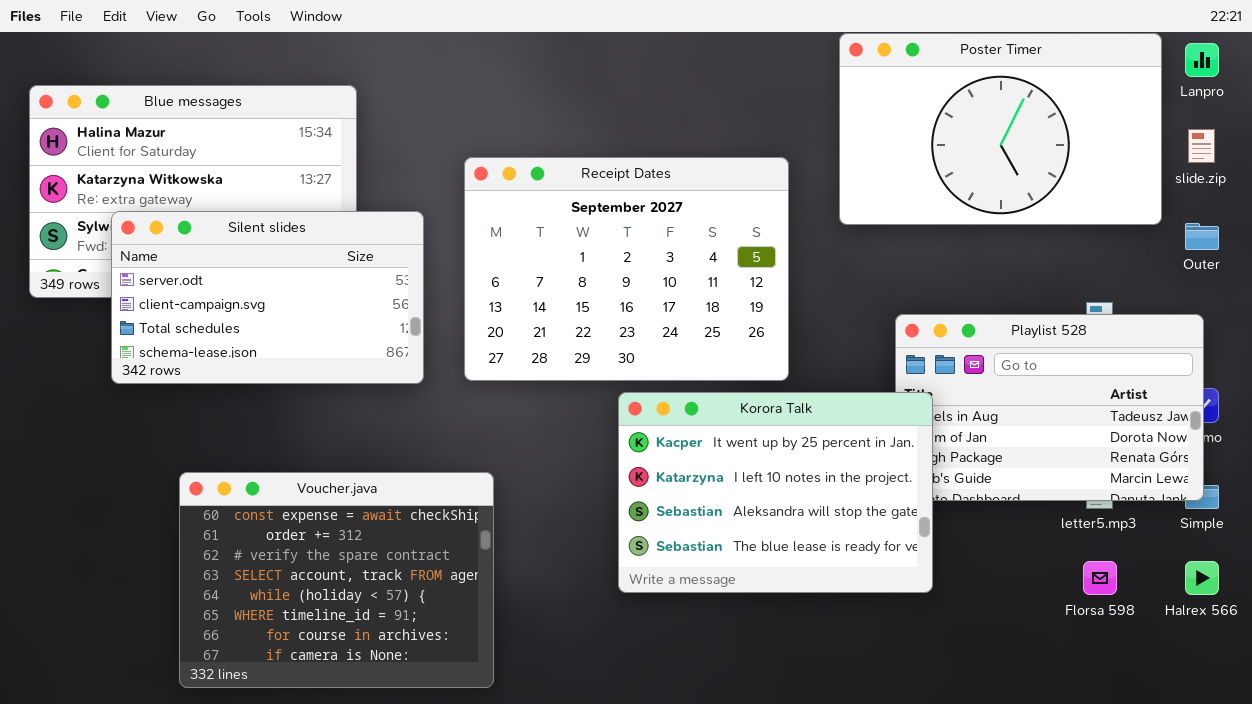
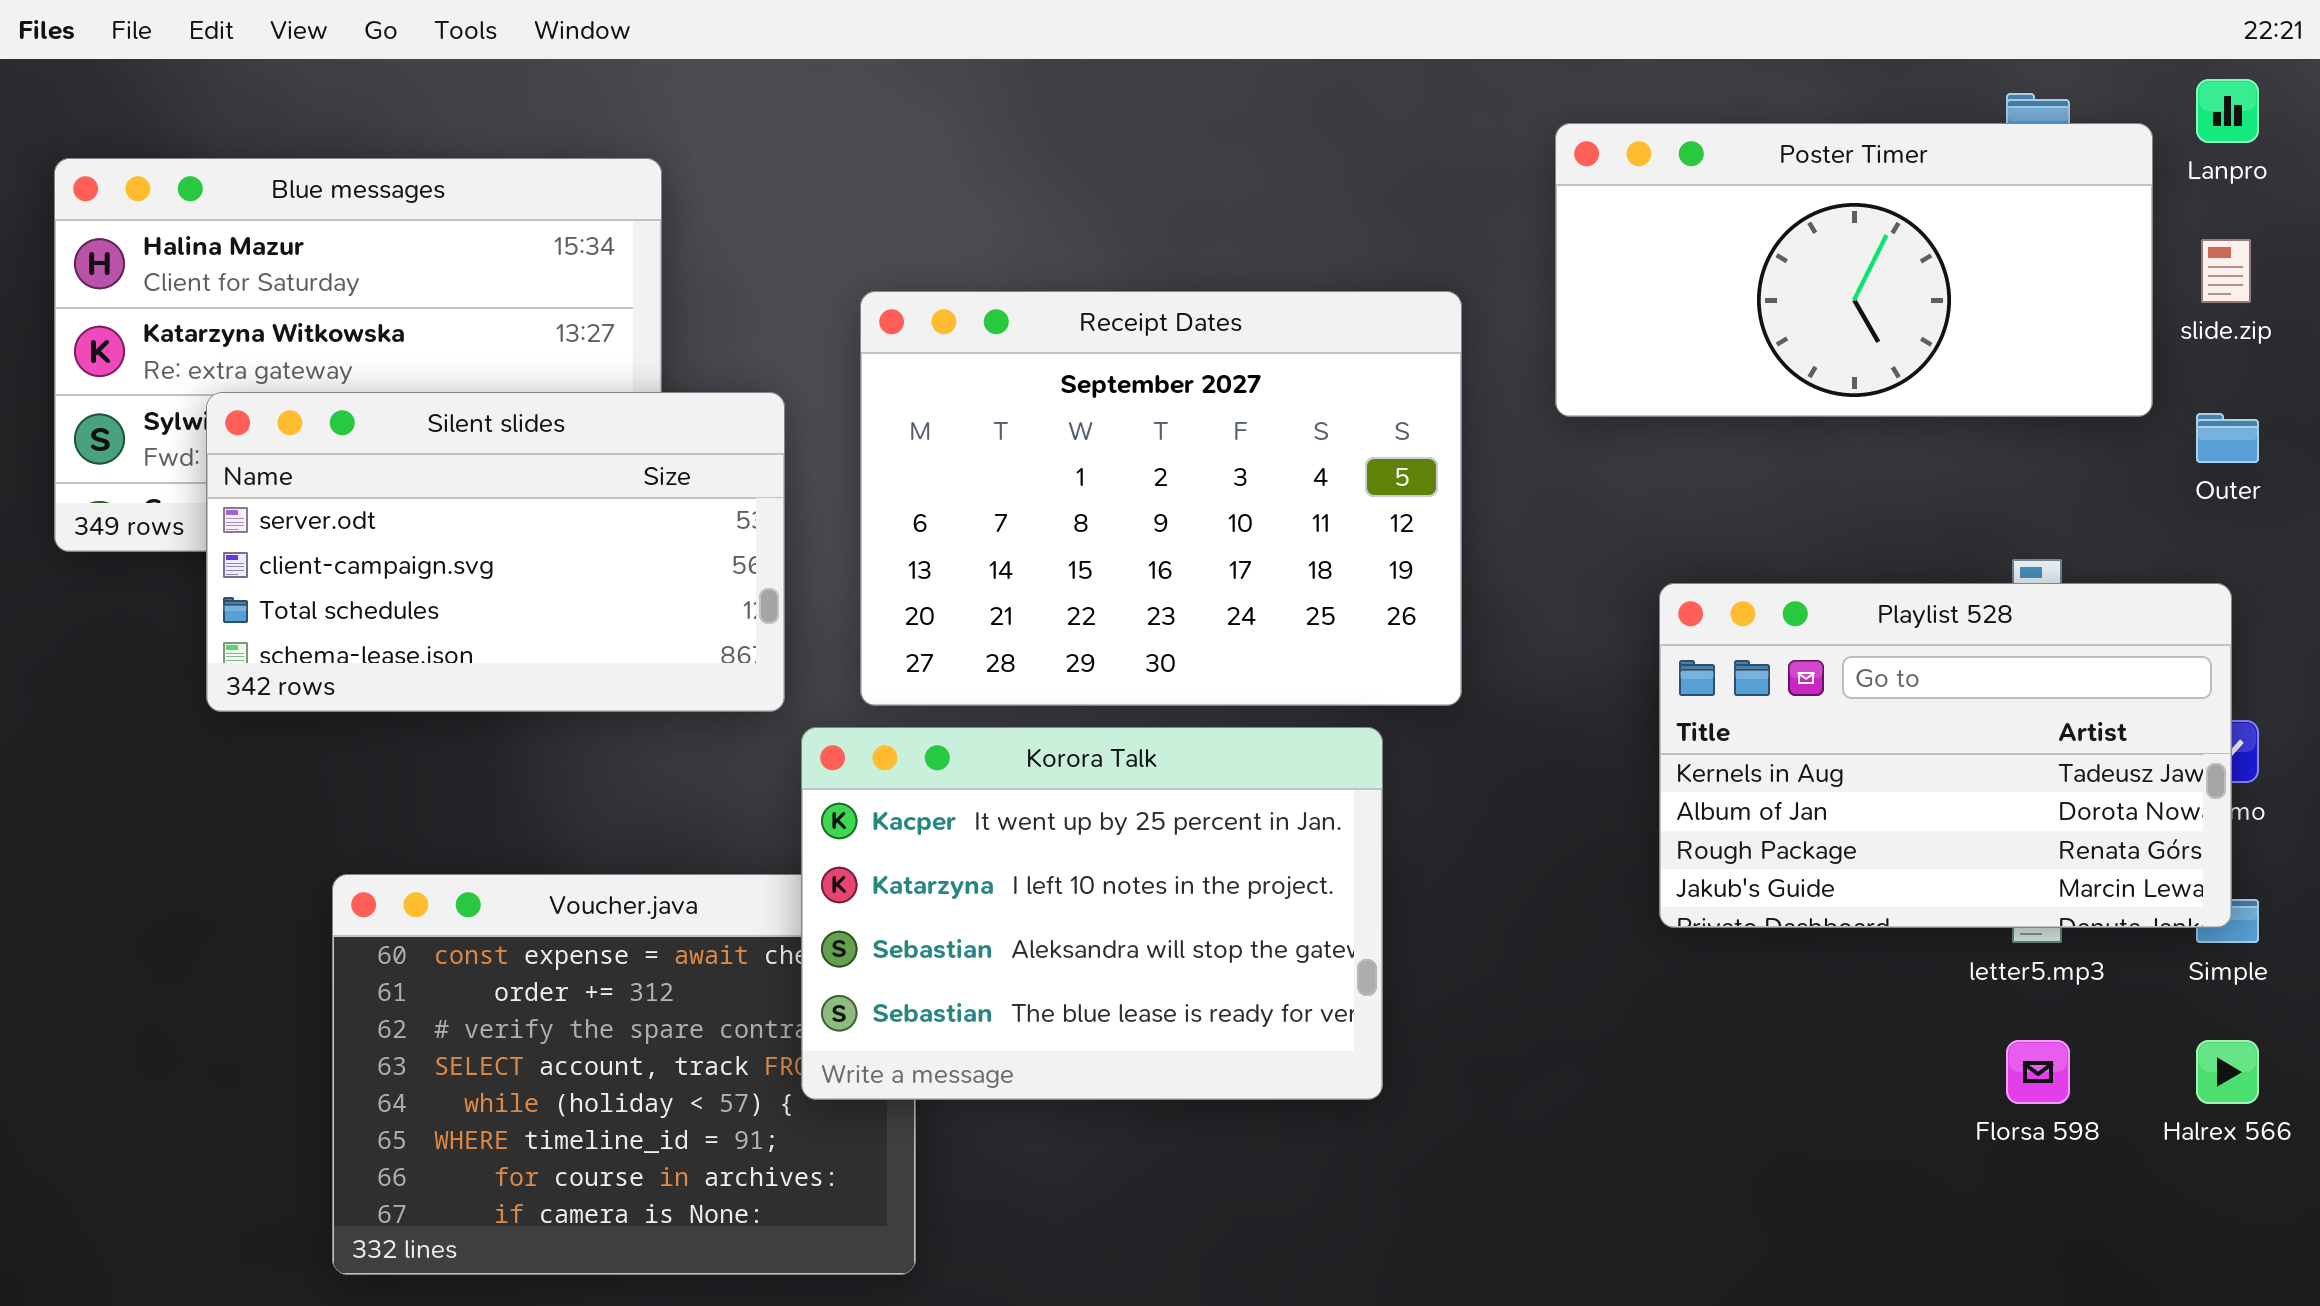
Poster Timer: [839,33,1162,225] -> [1555,123,2153,417], resized
Korora Talk: [618,392,933,593] -> [801,727,1383,1100], moved

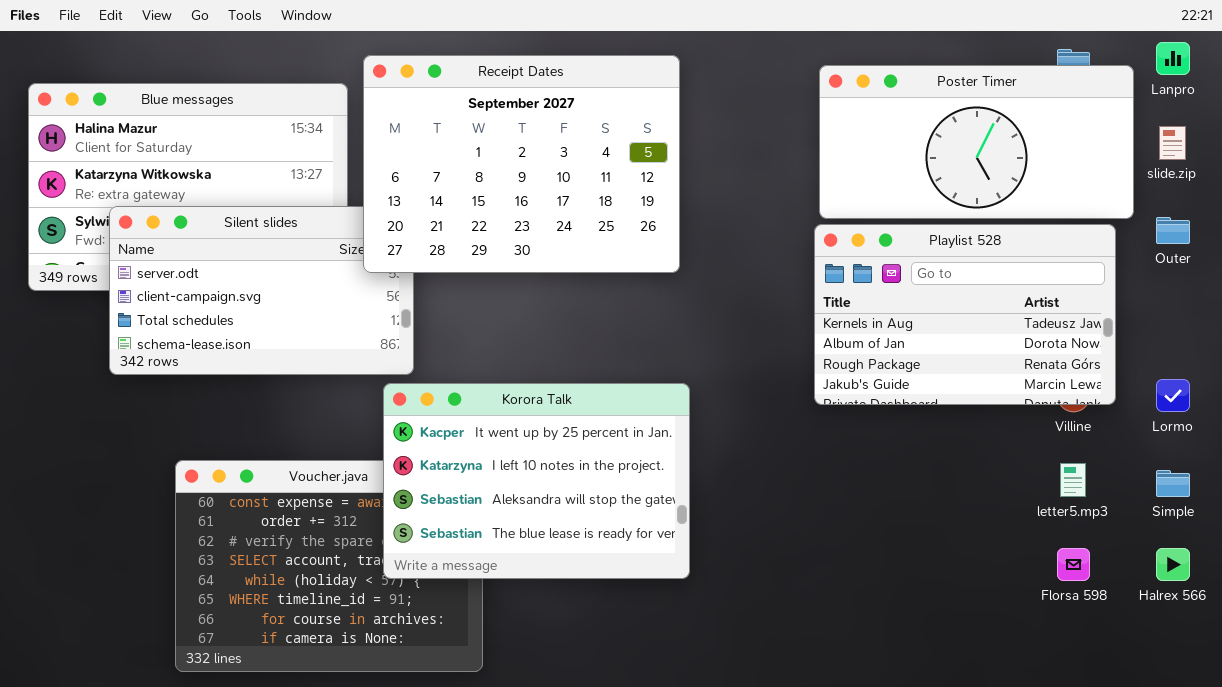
Receipt Dates: [860,291,1462,706] -> [363,55,680,273], moved
Playlist 528: [1659,583,2232,928] -> [814,224,1116,405], moved
Korora Talk: [801,727,1383,1100] -> [383,383,690,579], moved

